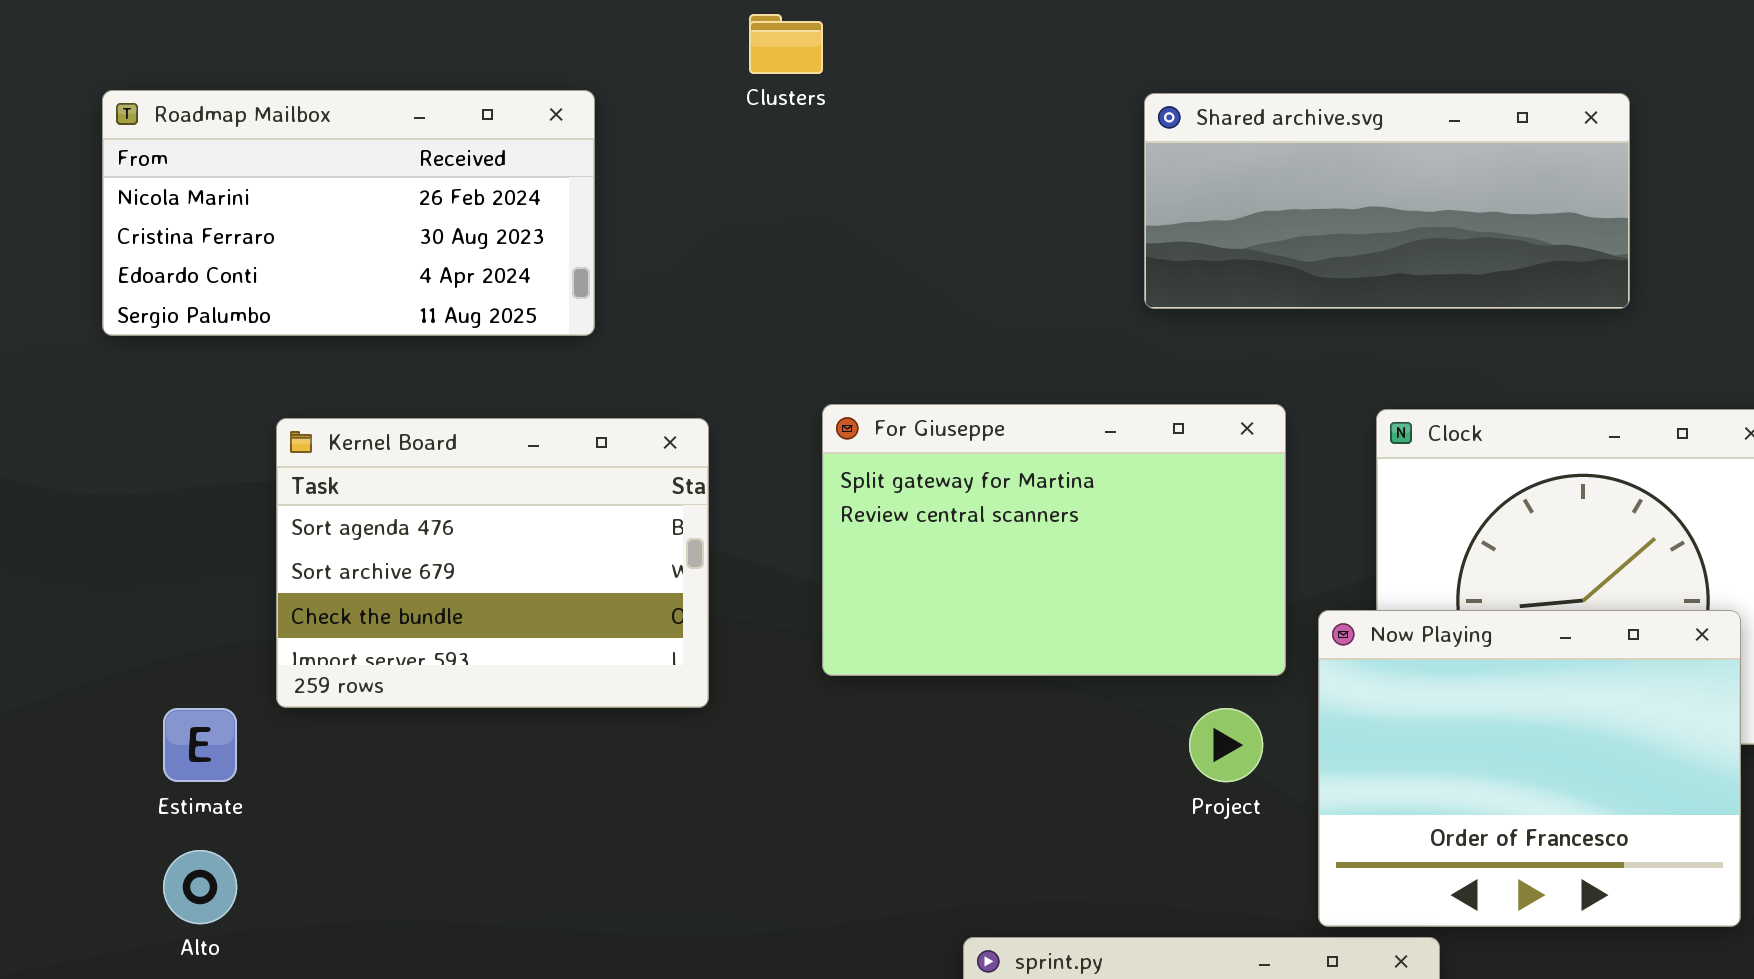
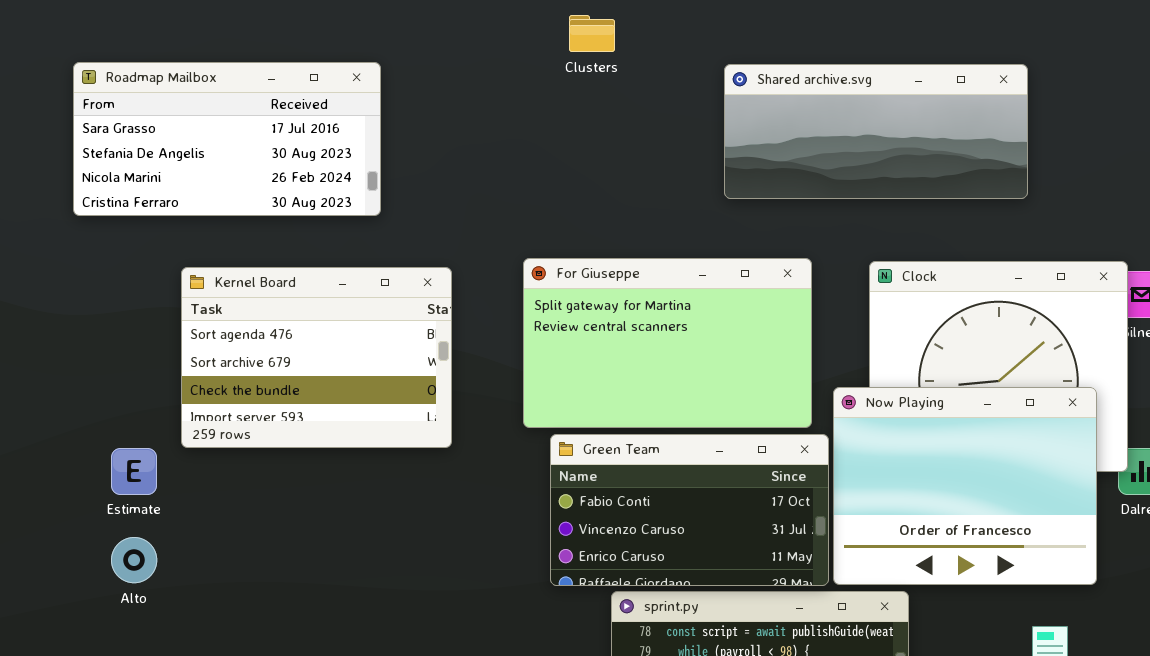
Clusters: [749,14,823,74] -> [569,15,615,52], moved
Roadmap Mailbox: [102,90,595,336] -> [73,62,381,216], scrolled up 2 rows
Green Team: none -> [550,434,829,586], opened

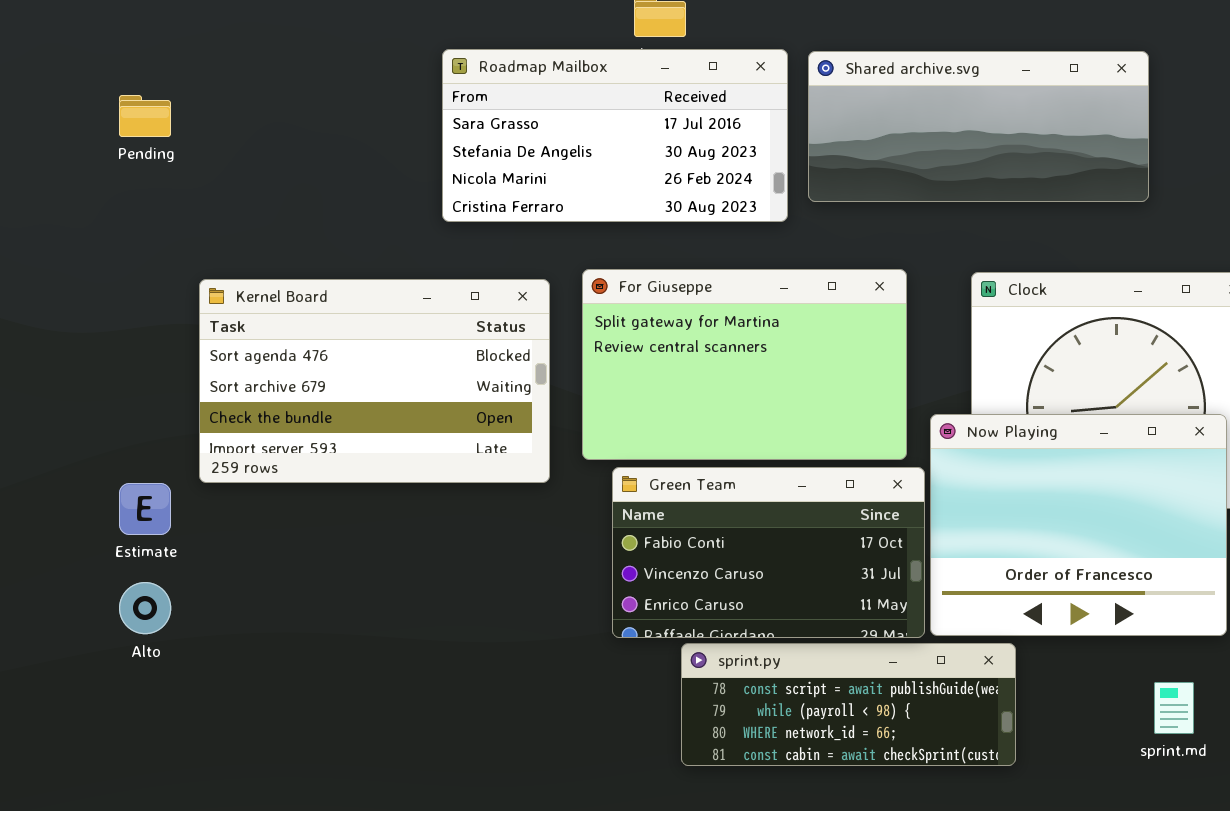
Roadmap Mailbox: [73,62,381,216] -> [442,49,788,222], moved
Kernel Board: [181,267,452,448] -> [199,279,550,483], resized

